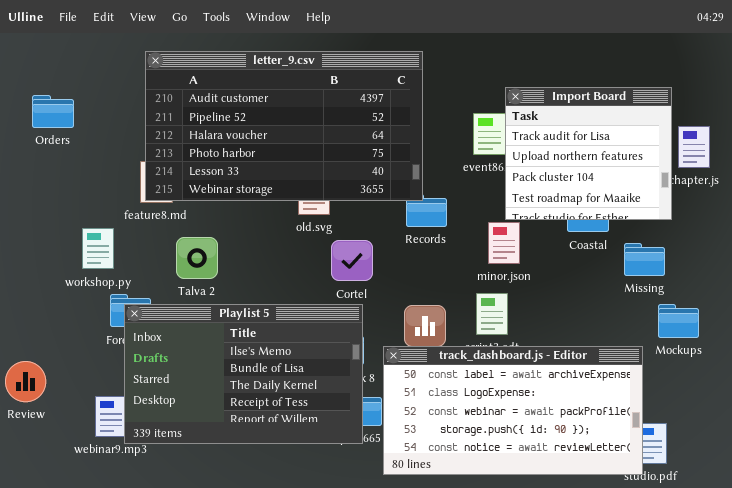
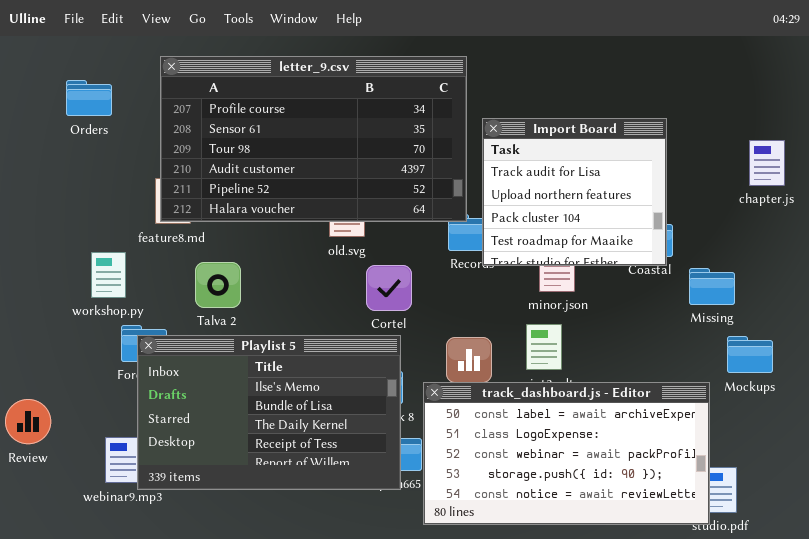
letter_9.csv: [145,51,423,201] -> [160,56,467,222], scrolled up 3 rows
Import Board: [505,87,672,220] -> [482,118,667,266], moved
Orders: [32,95,74,128] -> [66,80,112,116], moved

